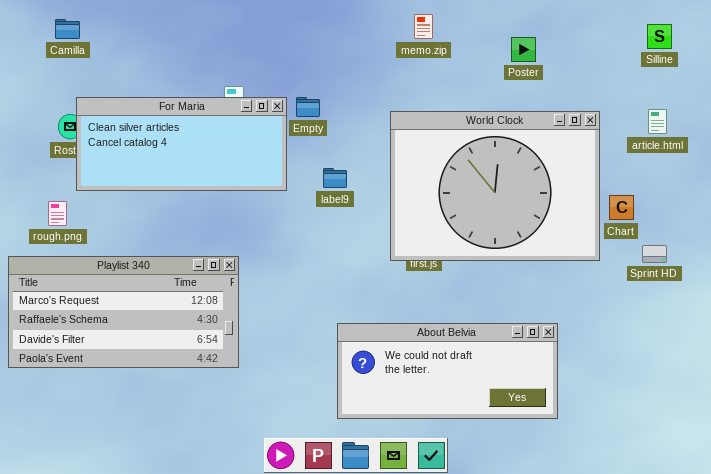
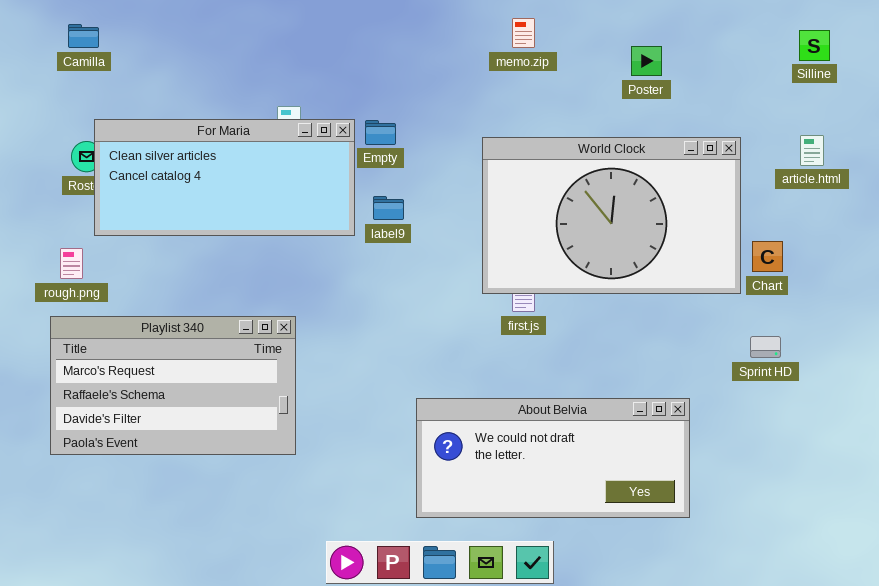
World Clock: [390,111,600,261] -> [482,137,741,294], resized
label9: [323,168,347,188] -> [373,196,404,220], moved
Sprint HD: [642,245,667,263] -> [750,336,781,358], moved
Playlist 340: [8,256,239,368] -> [50,316,296,455], resized

